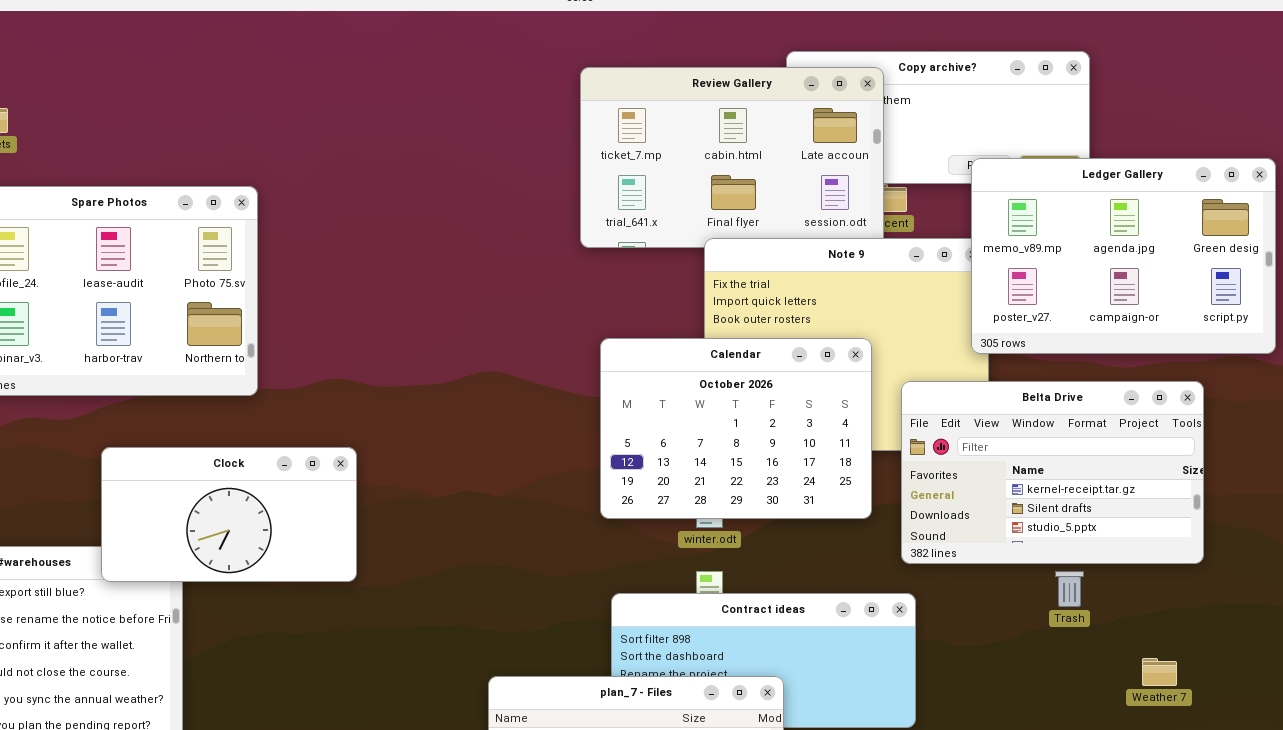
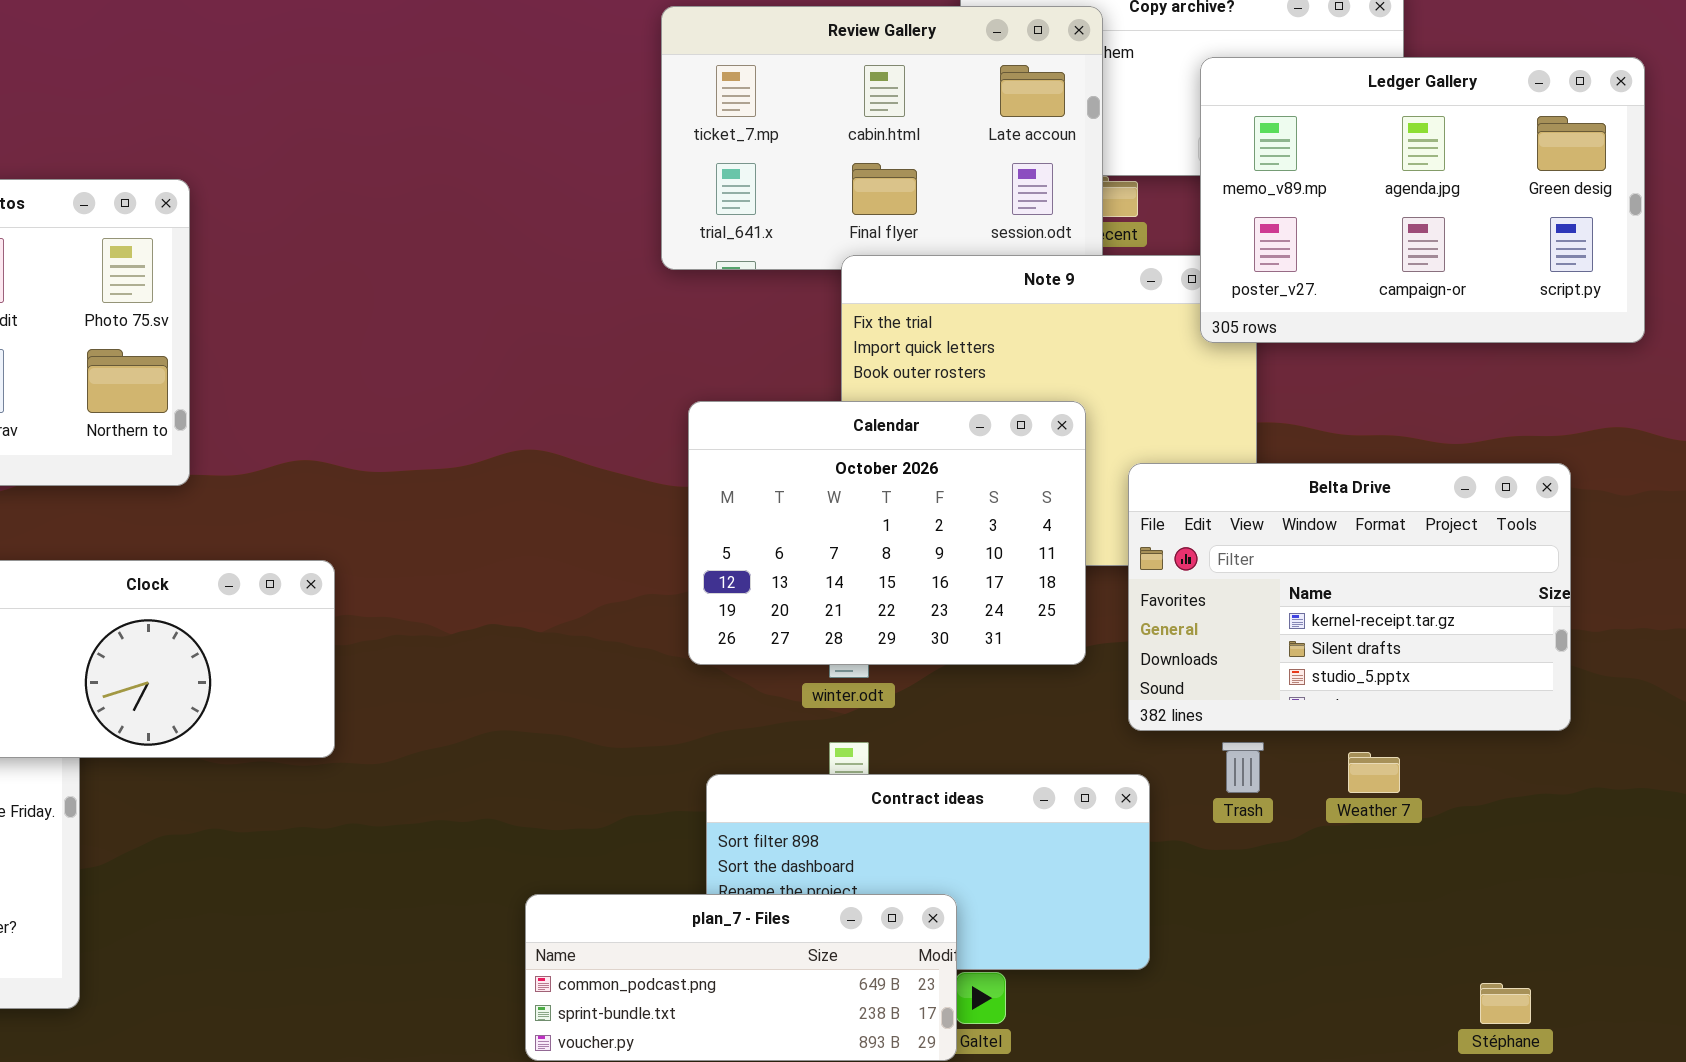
Ledger Gallery: [971,158,1276,354] -> [1200,57,1645,343], moved
Trash: [1055,571,1084,607] -> [1222,742,1264,793], moved
Weather 7: [1142,658,1177,686] -> [1348,752,1400,793], moved

